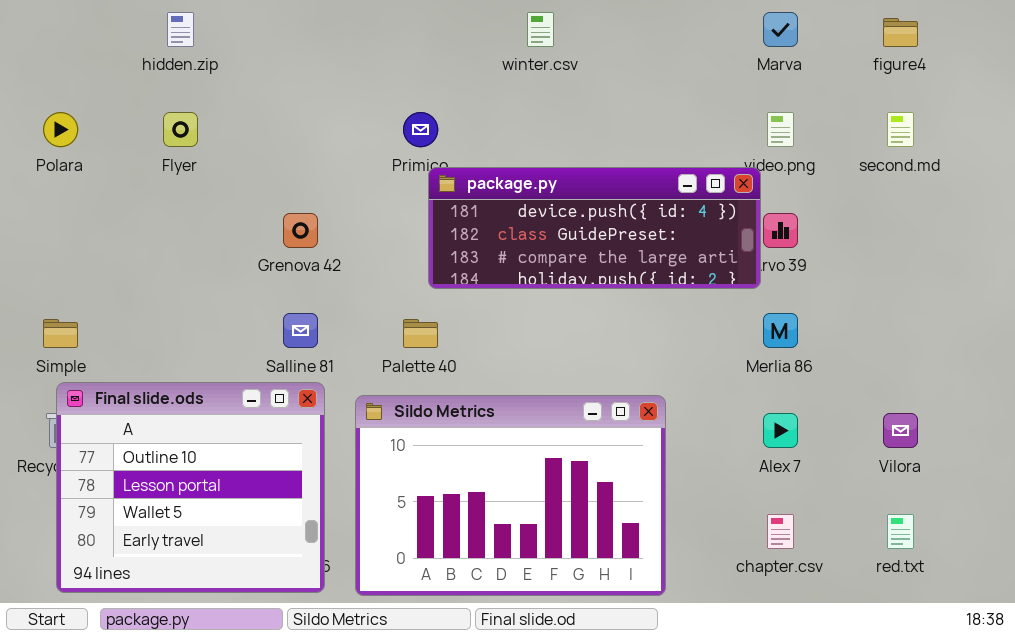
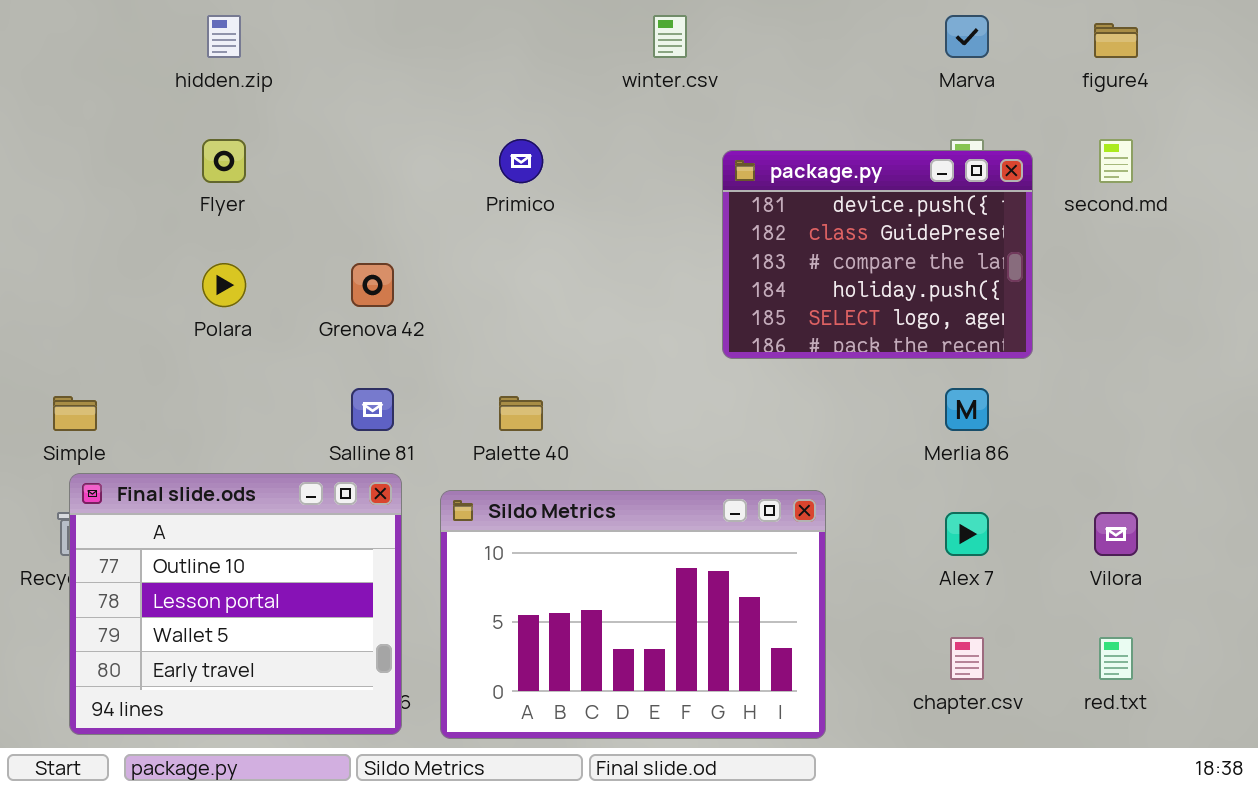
Polara: [43,112,78,147] -> [202,263,246,307], moved
package.py: [428,167,761,289] -> [722,150,1033,359], moved, resized

